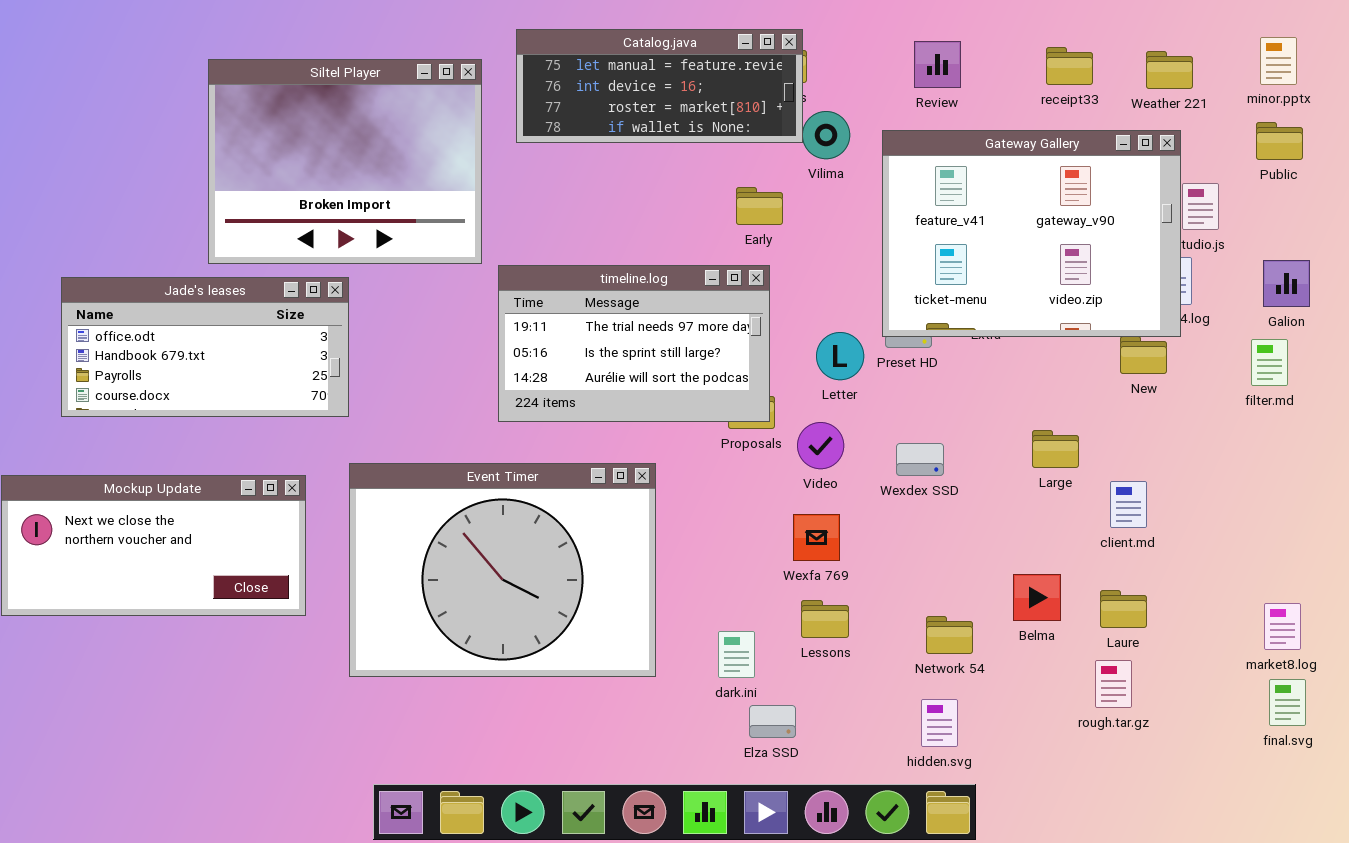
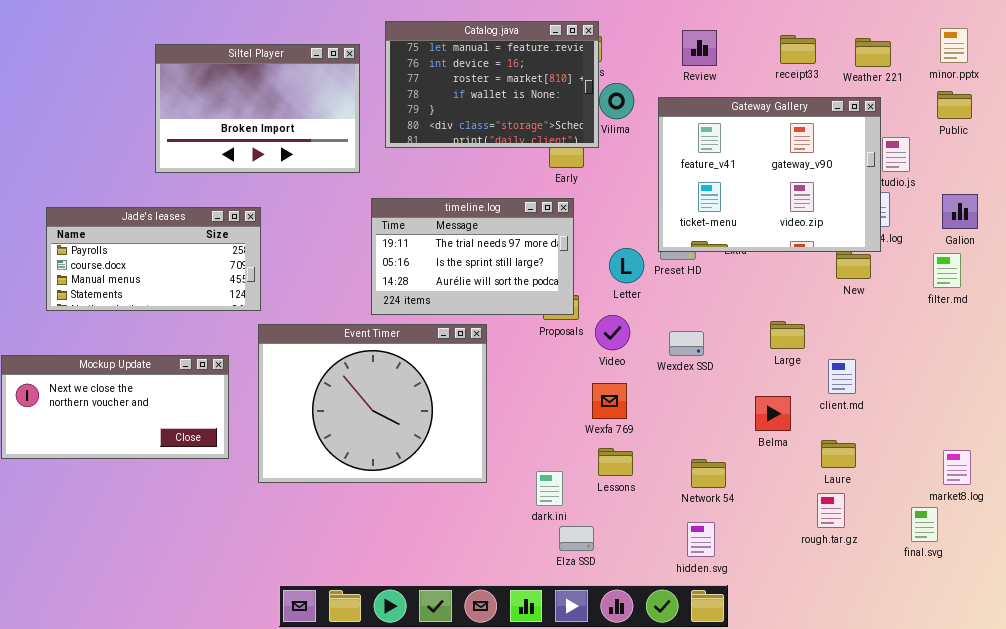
Catalog.java: [516,29,803,143] -> [385,21,599,148], resized
Siltel Player: [208,59,482,264] -> [155,44,360,173], resized
Jade's leases: [61,277,349,417] -> [46,207,261,311], scrolled down 2 rows
Event Timer: [349,463,656,677] -> [258,324,487,483], moved
Belma: [1013,574,1061,621] -> [755,396,791,431], moved
final.svg: [1269,679,1306,726] -> [911,507,938,542], moved

